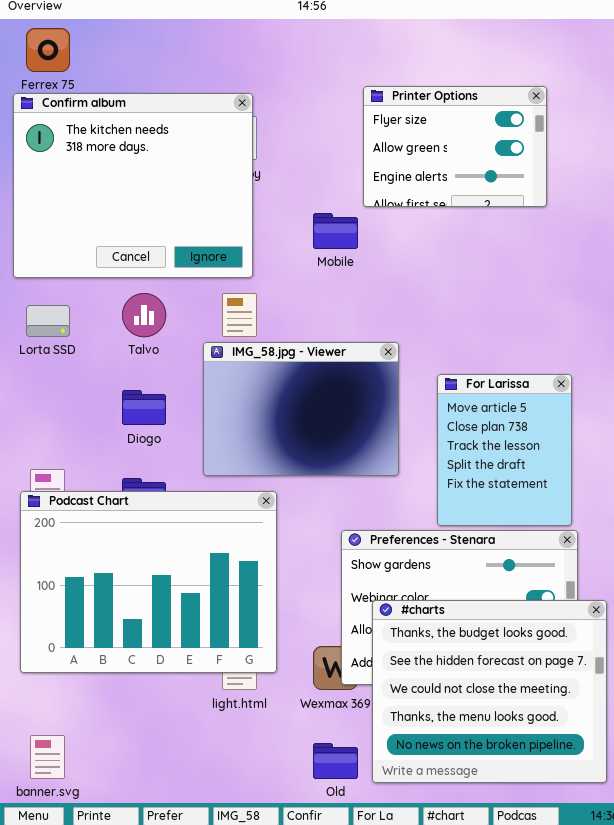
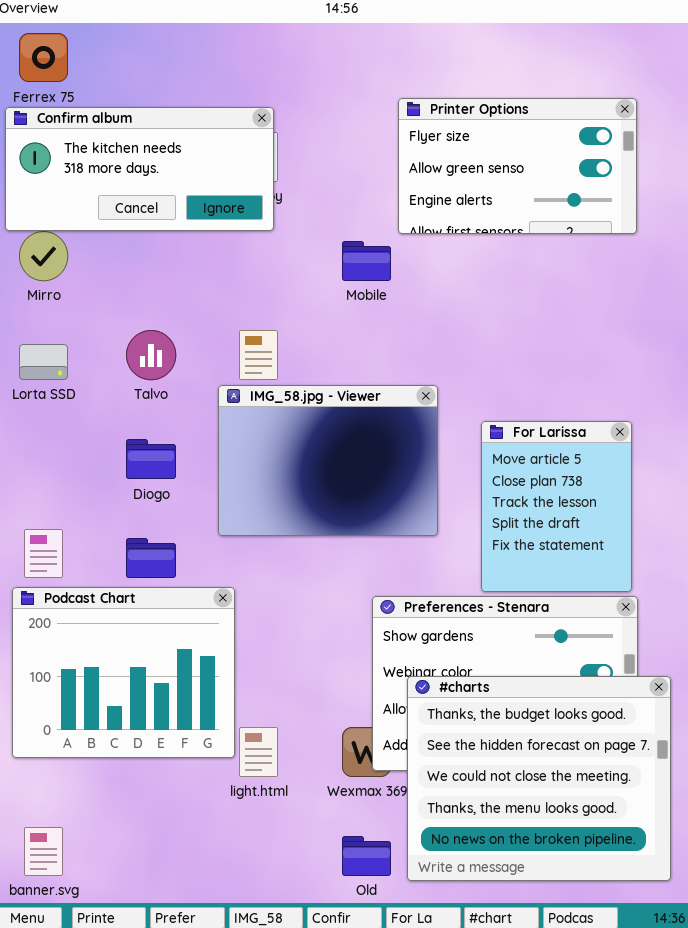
Printer Options: [363,86,547,207] -> [398,98,637,234], resized
Confirm album: [13,93,253,278] -> [5,107,274,231], resized
Podcast Chart: [20,491,277,673] -> [12,587,235,758], resized

